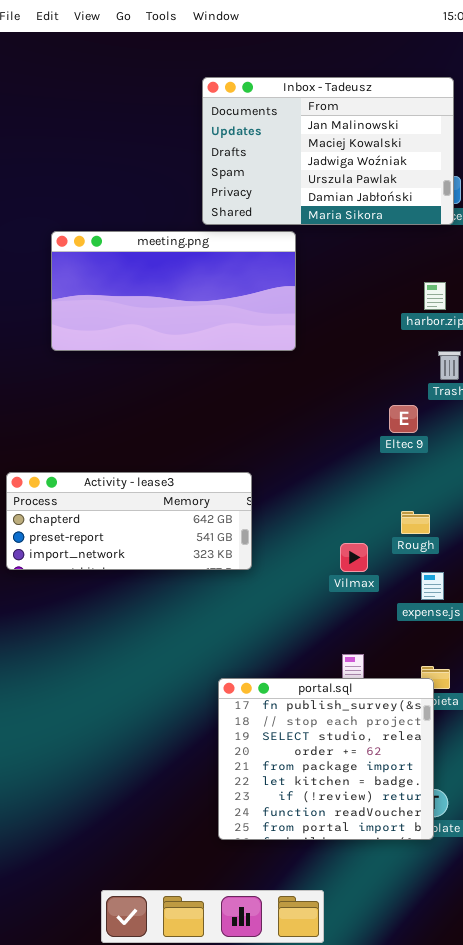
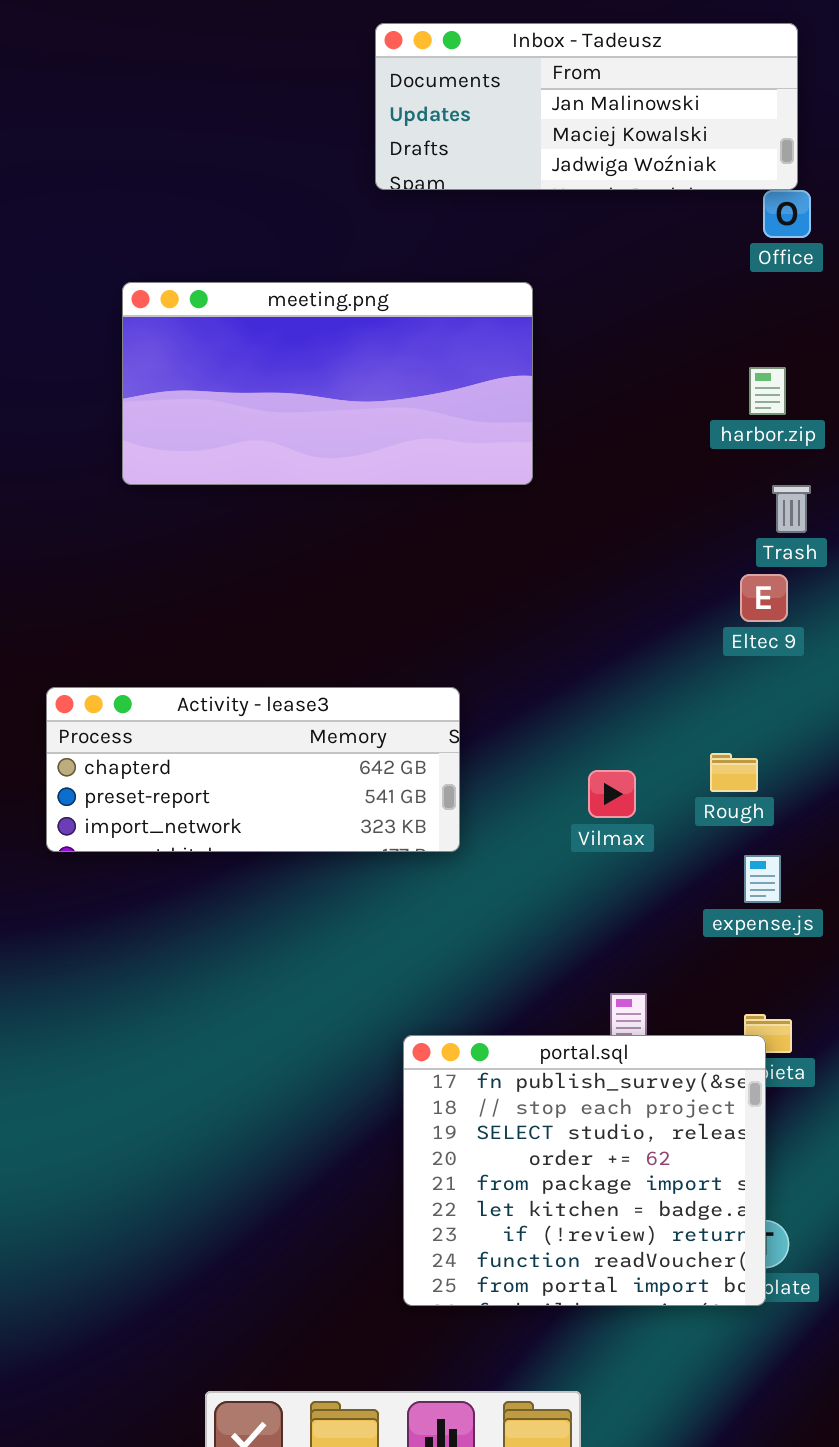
Inbox - Tadeusz: [202,77,454,225] -> [375,23,798,190], resized
Eltec 9: [389,405,418,433] -> [740,574,788,622], moved
Vilmax: [340,543,368,572] -> [588,770,636,818], moved

